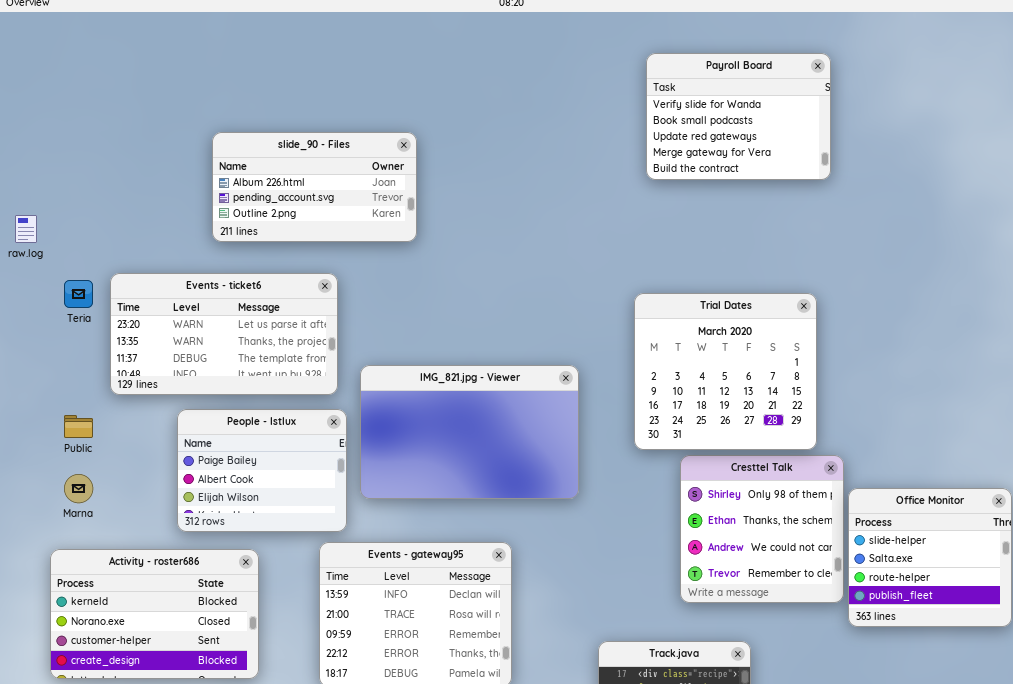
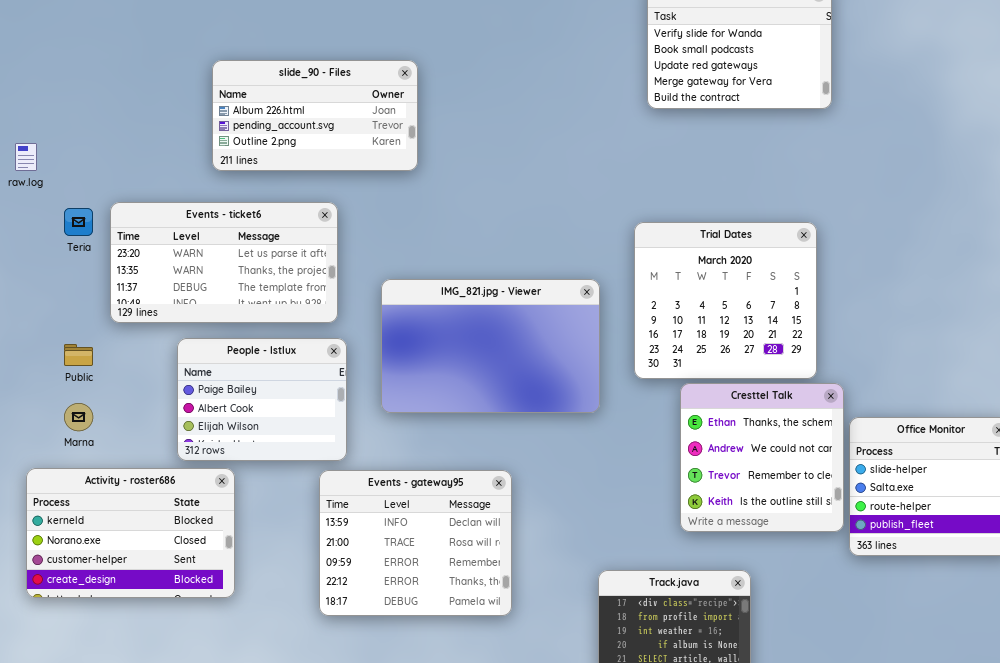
IMG_821.jpg - Viewer: [360,365,579,499] -> [381,279,600,413], moved
Cresttel Talk: [680,455,844,603] -> [680,383,844,532], scrolled down 1 row
Activity - roster686: [50,549,259,679] -> [26,468,235,598], moved

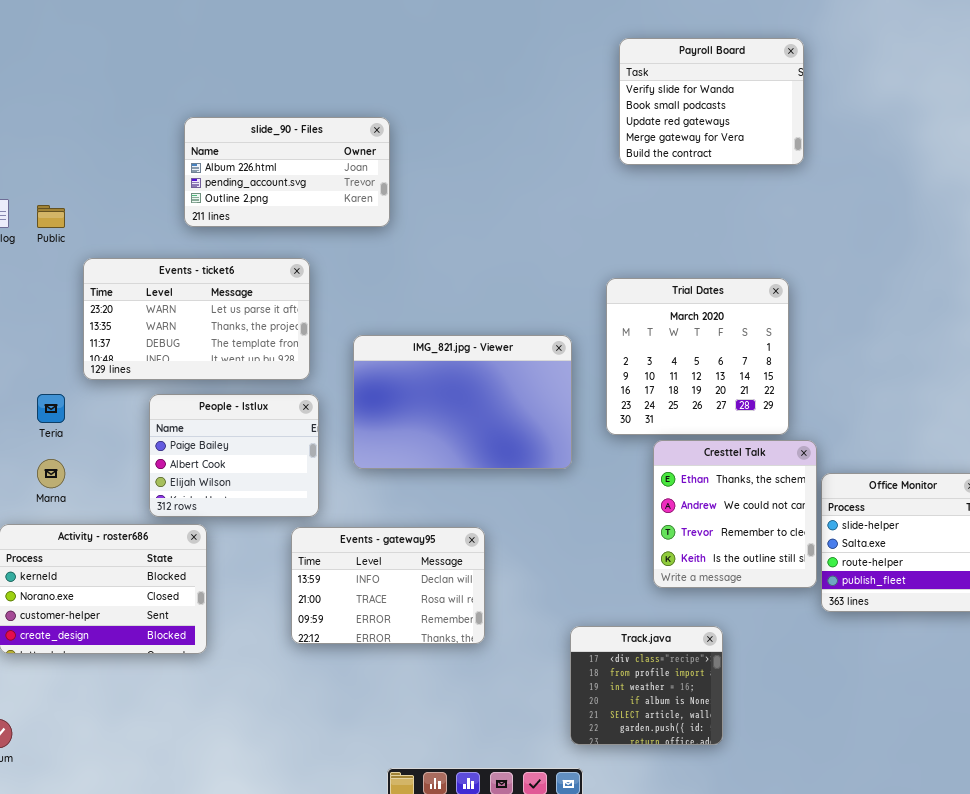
Teria: [64,208,93,236] -> [37,394,65,423], moved
Public: [64,344,93,366] -> [37,205,65,228], moved
Events - gateway95: [319,470,512,616] -> [291,527,485,644], resized

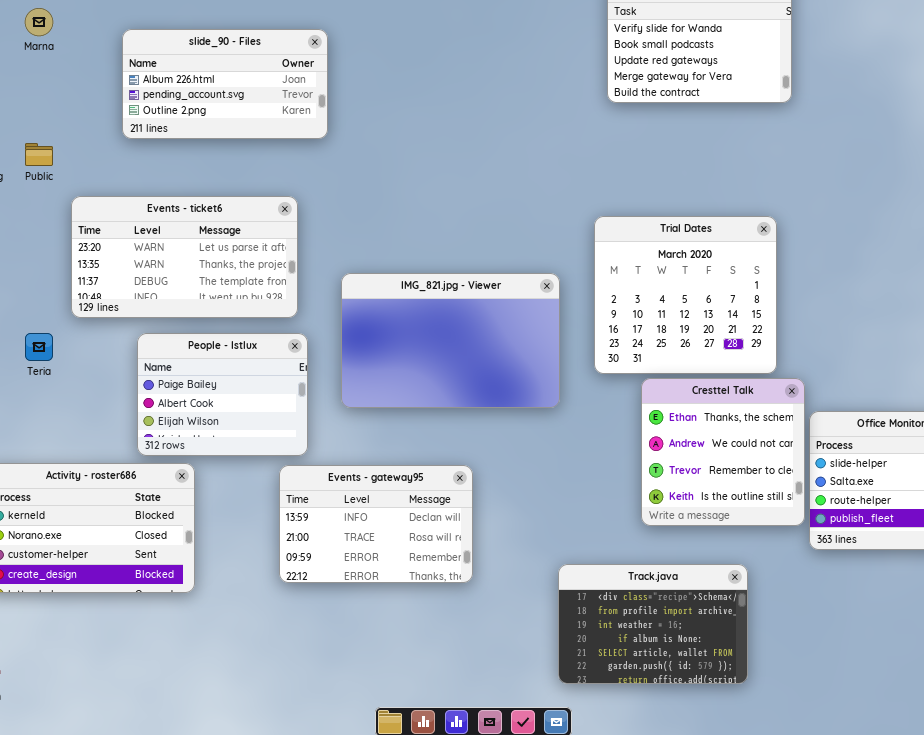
slide_90 - Files: [184,117,390,227] -> [122,29,328,139], moved
Marna: [37,459,65,488] -> [25,8,53,36], moved
Track.java: [570,626,723,745] -> [558,564,748,684], resized

